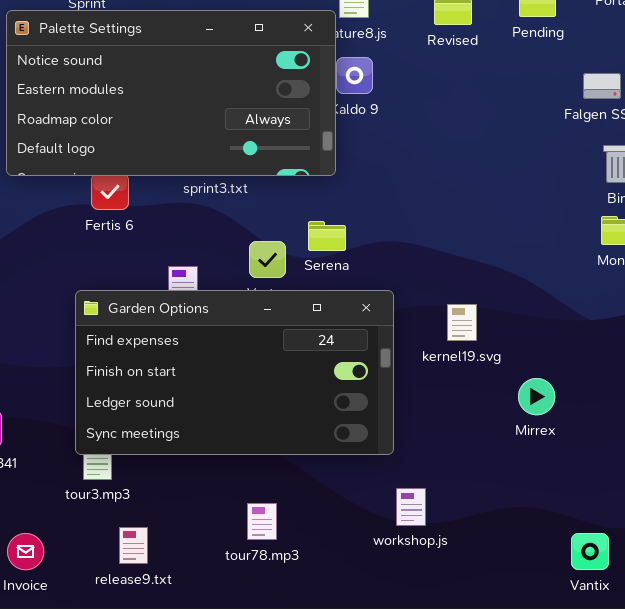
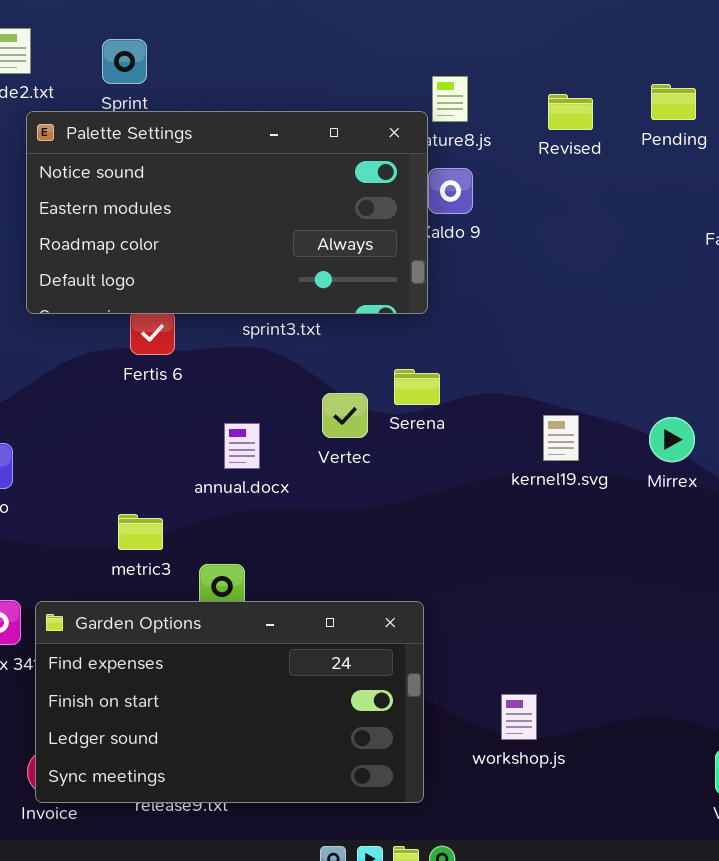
Garden Options: [75,290,394,455] -> [35,601,424,803], moved
kernel19.svg: [447,304,477,341] -> [543,415,579,461], moved
Mirrex: [518,378,555,415] -> [649,417,695,462], moved

